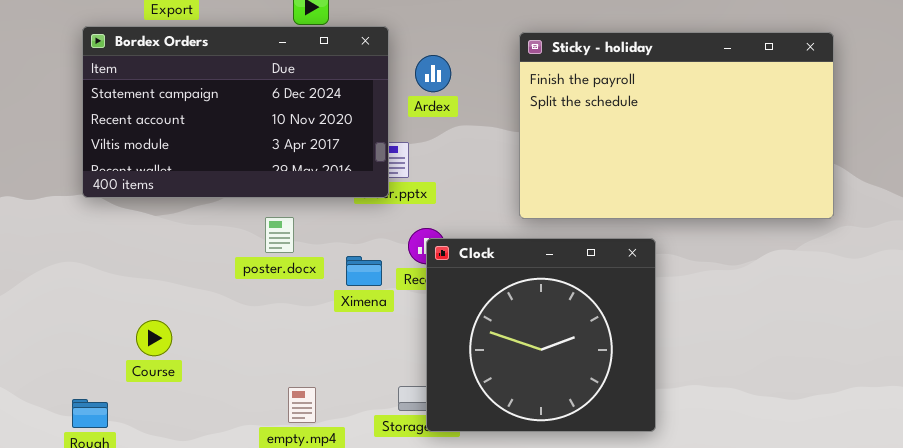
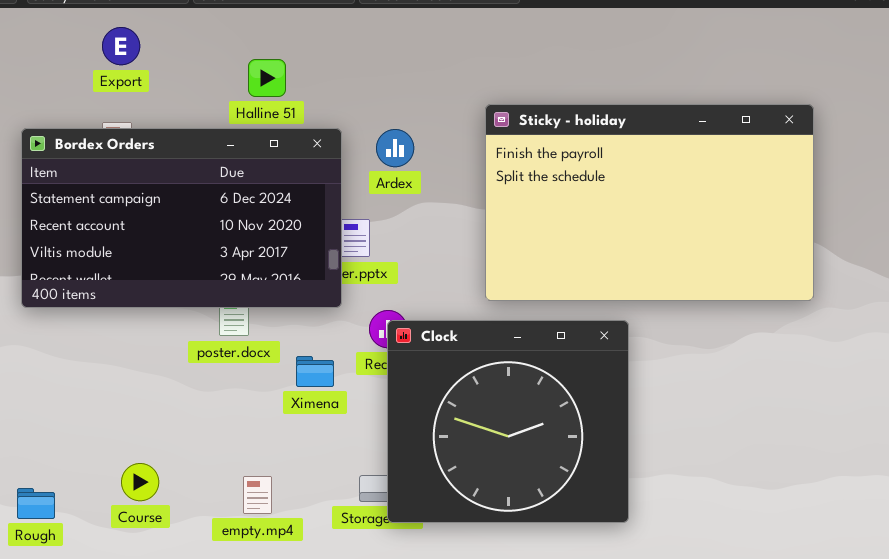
Bordex Orders: [82,26,389,198] -> [21,128,342,308], moved
Ximena: [346,256,382,286] -> [296,356,334,387], moved
Course: [136,320,172,356] -> [121,463,159,501], moved

